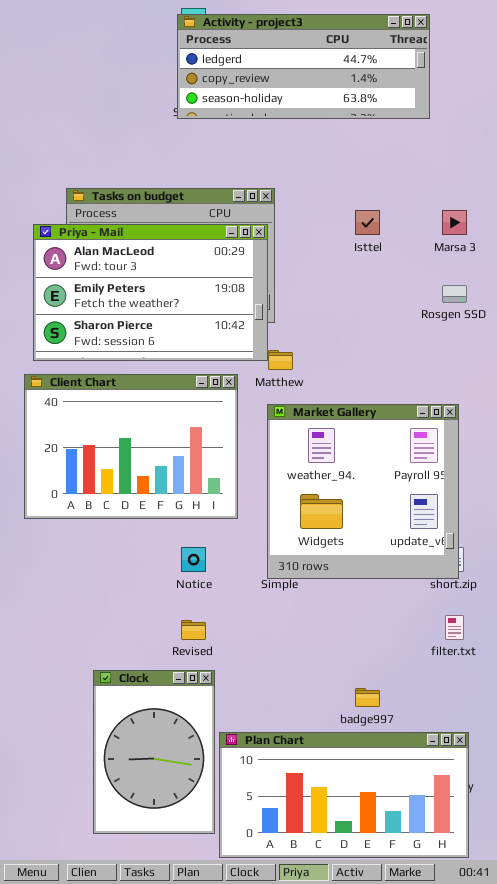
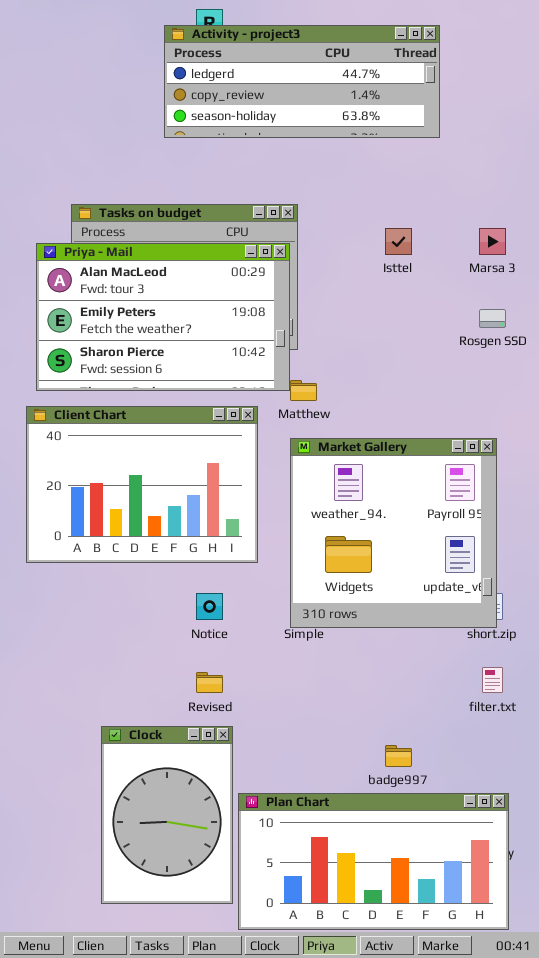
Activity - project3: [177,14,430,119] -> [164,25,440,138], moved

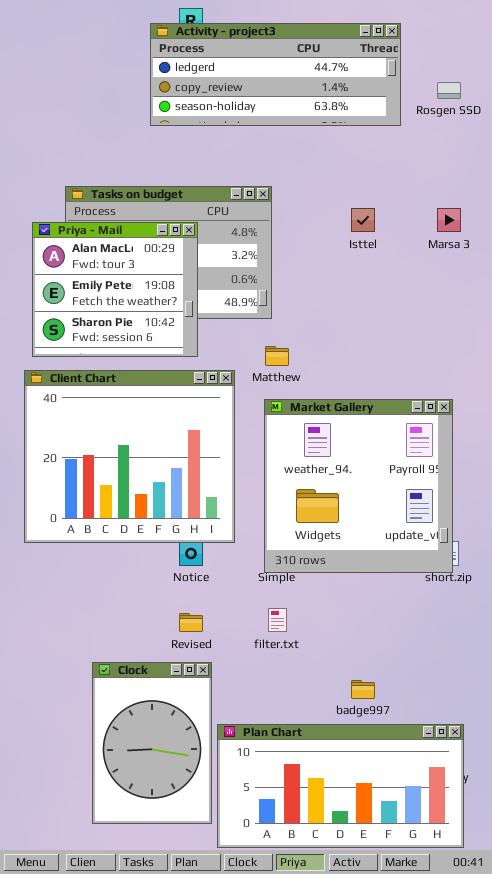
Priya - Mail: [36,243,290,391] -> [32,222,198,357], resized
Rosgen SSD: [479,309,506,328] -> [437,82,461,99], moved
Client Chart: [26,406,258,563] -> [24,370,235,543], resized
filter.txt: [482,667,503,693] -> [268,608,287,632], moved

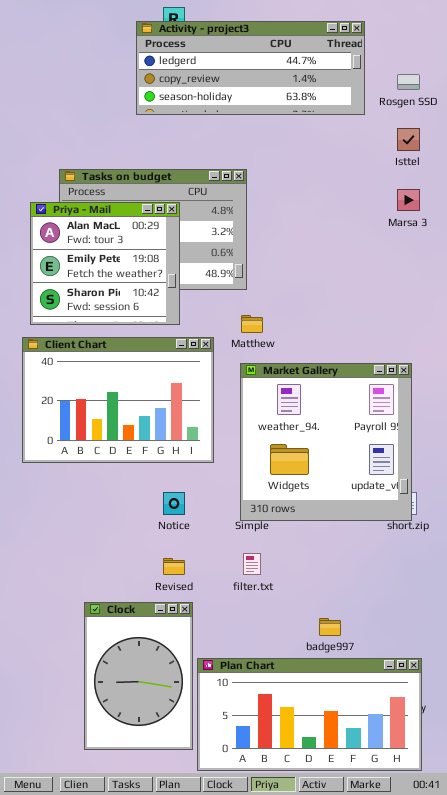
Isttel: [351,208,375,232] -> [397,128,420,151], moved
Client Chart: [24,370,235,543] -> [22,337,214,463], resized

